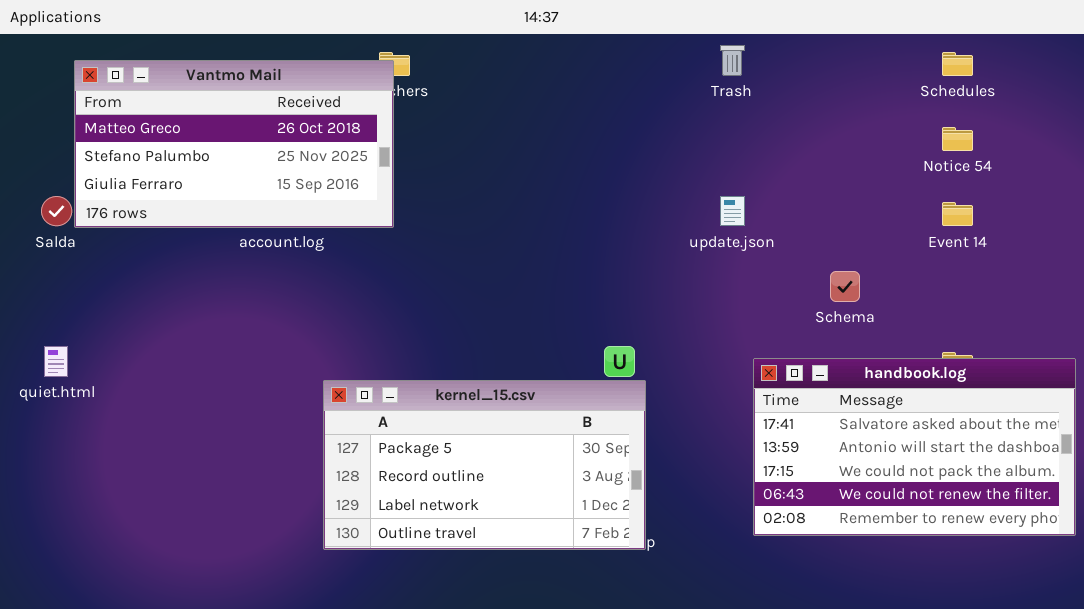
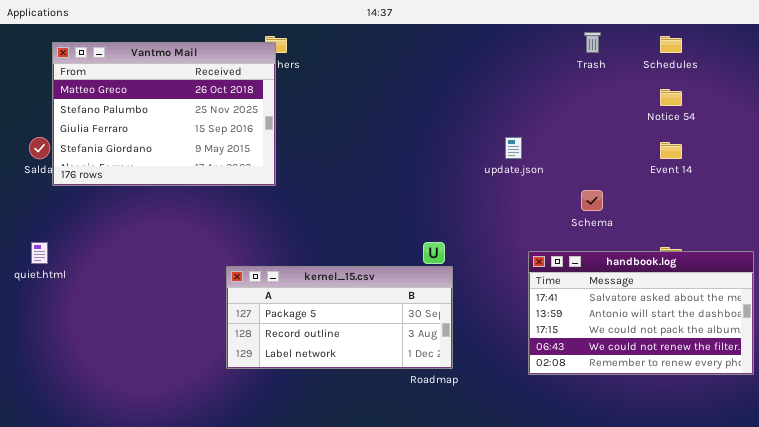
Trash: [720,45,745,76] -> [584,32,601,53], moved
Vantmo Mail: [74,60,394,228] -> [52,42,276,186], resized
kernel_15.csv: [323,380,646,550] -> [226,266,453,369], resized

